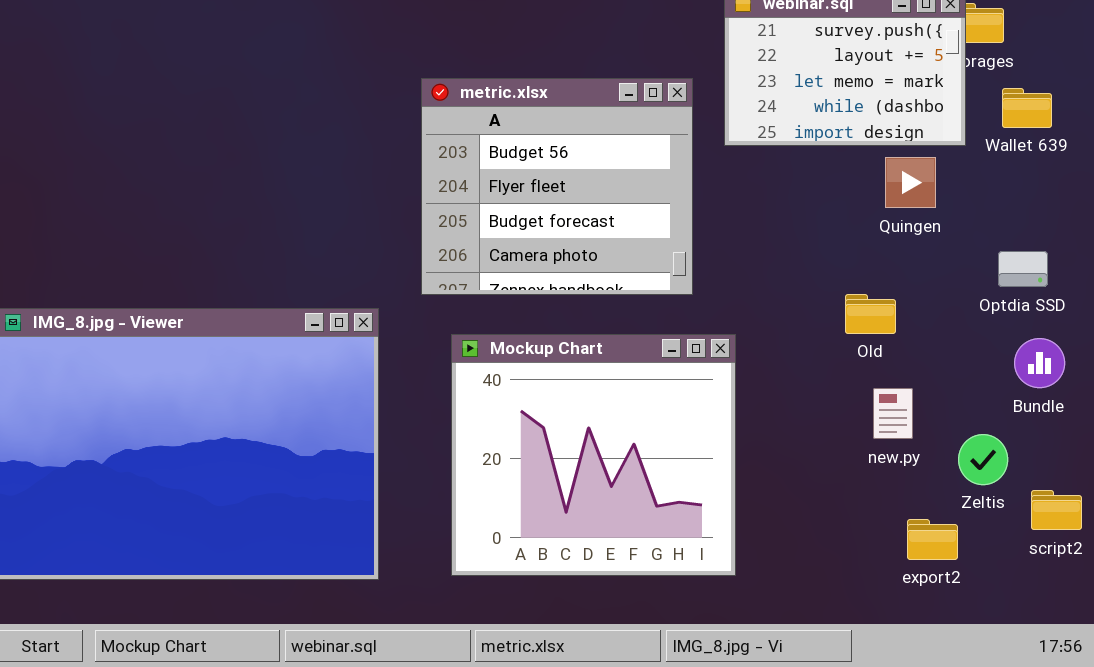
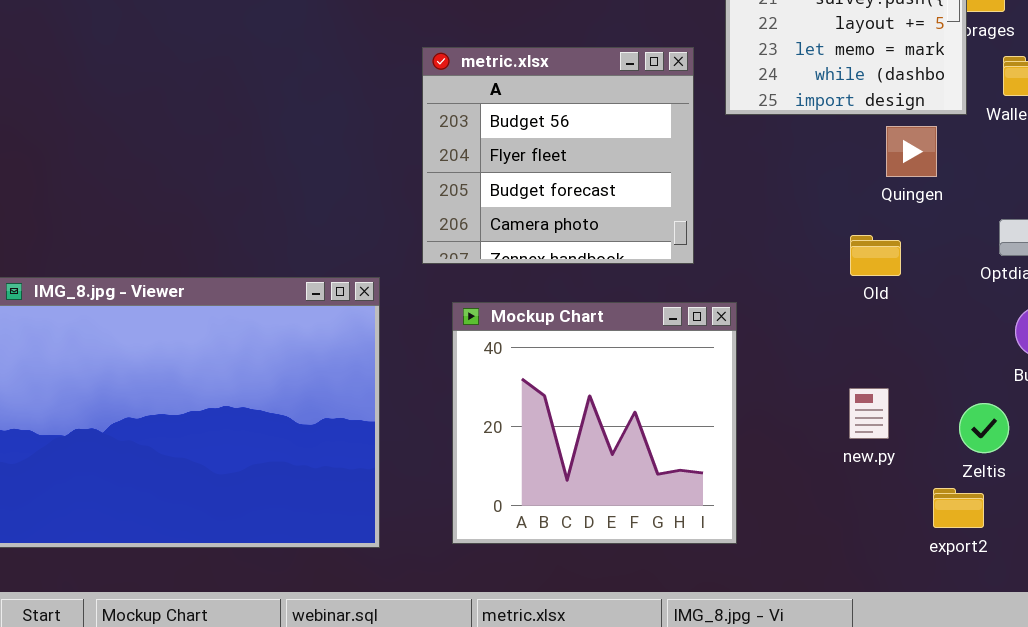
Old: [845,294,896,334] -> [850,235,901,276], moved
new.py: [873,388,913,439] -> [849,388,889,439], moved
export2: [907,519,958,560] -> [933,488,984,528], moved

